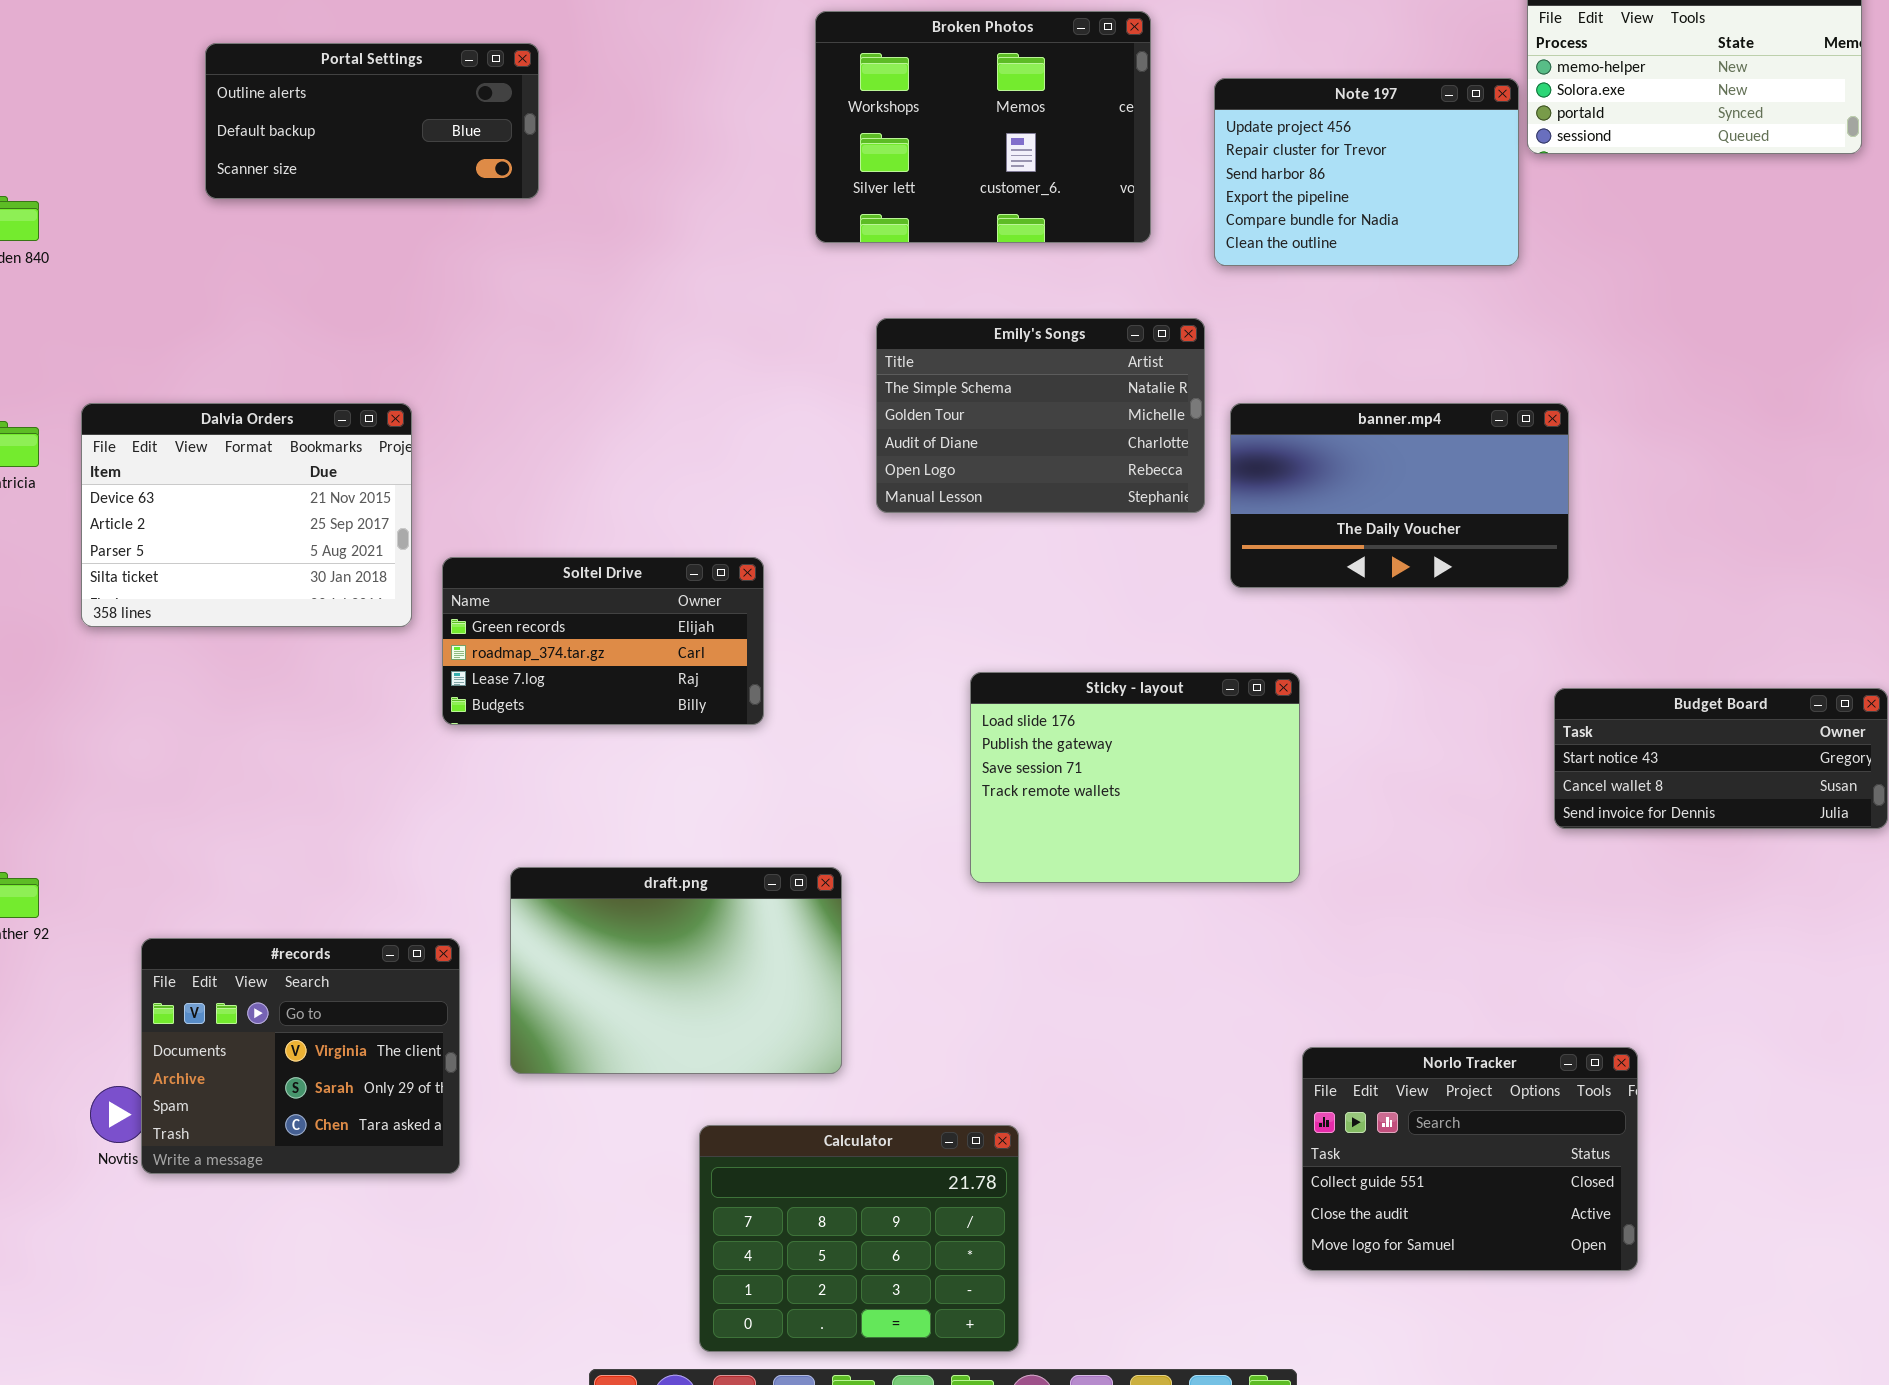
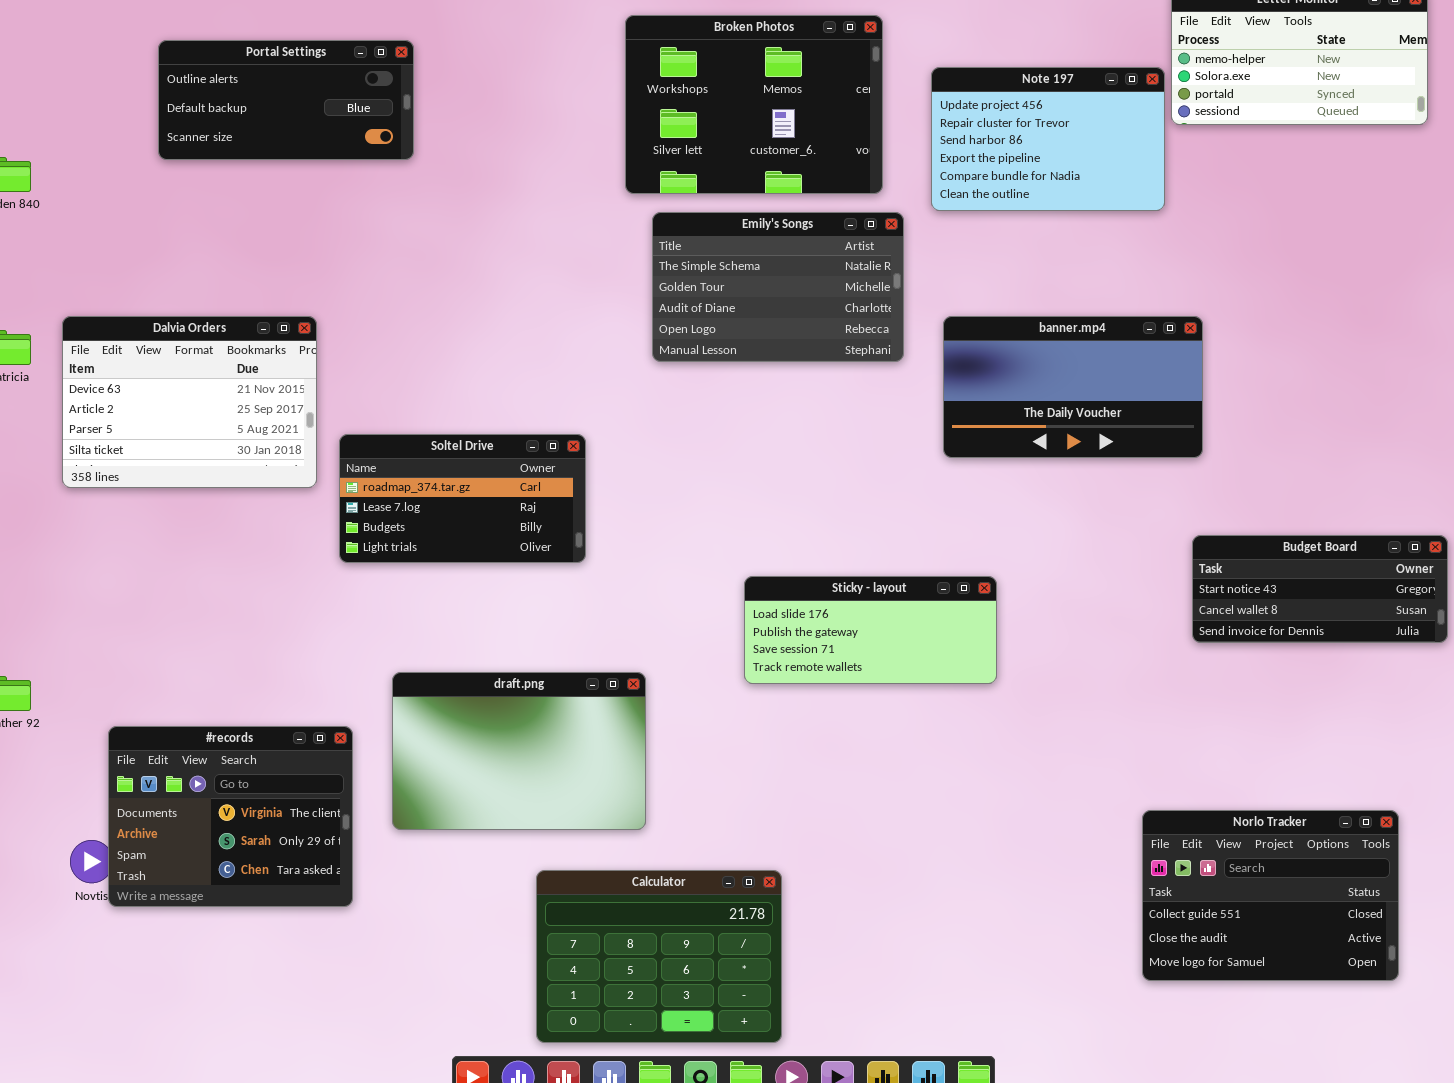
Emily's Songs: [876,318,1205,513] -> [652,212,904,362], moved
Soltel Drive: [442,557,764,725] -> [339,434,586,563], scrolled down 1 row
Sticky - layout: [970,672,1300,883] -> [744,576,997,684], resized
Norlo Tracker: [1302,1047,1638,1271] -> [1142,810,1399,981], moved

